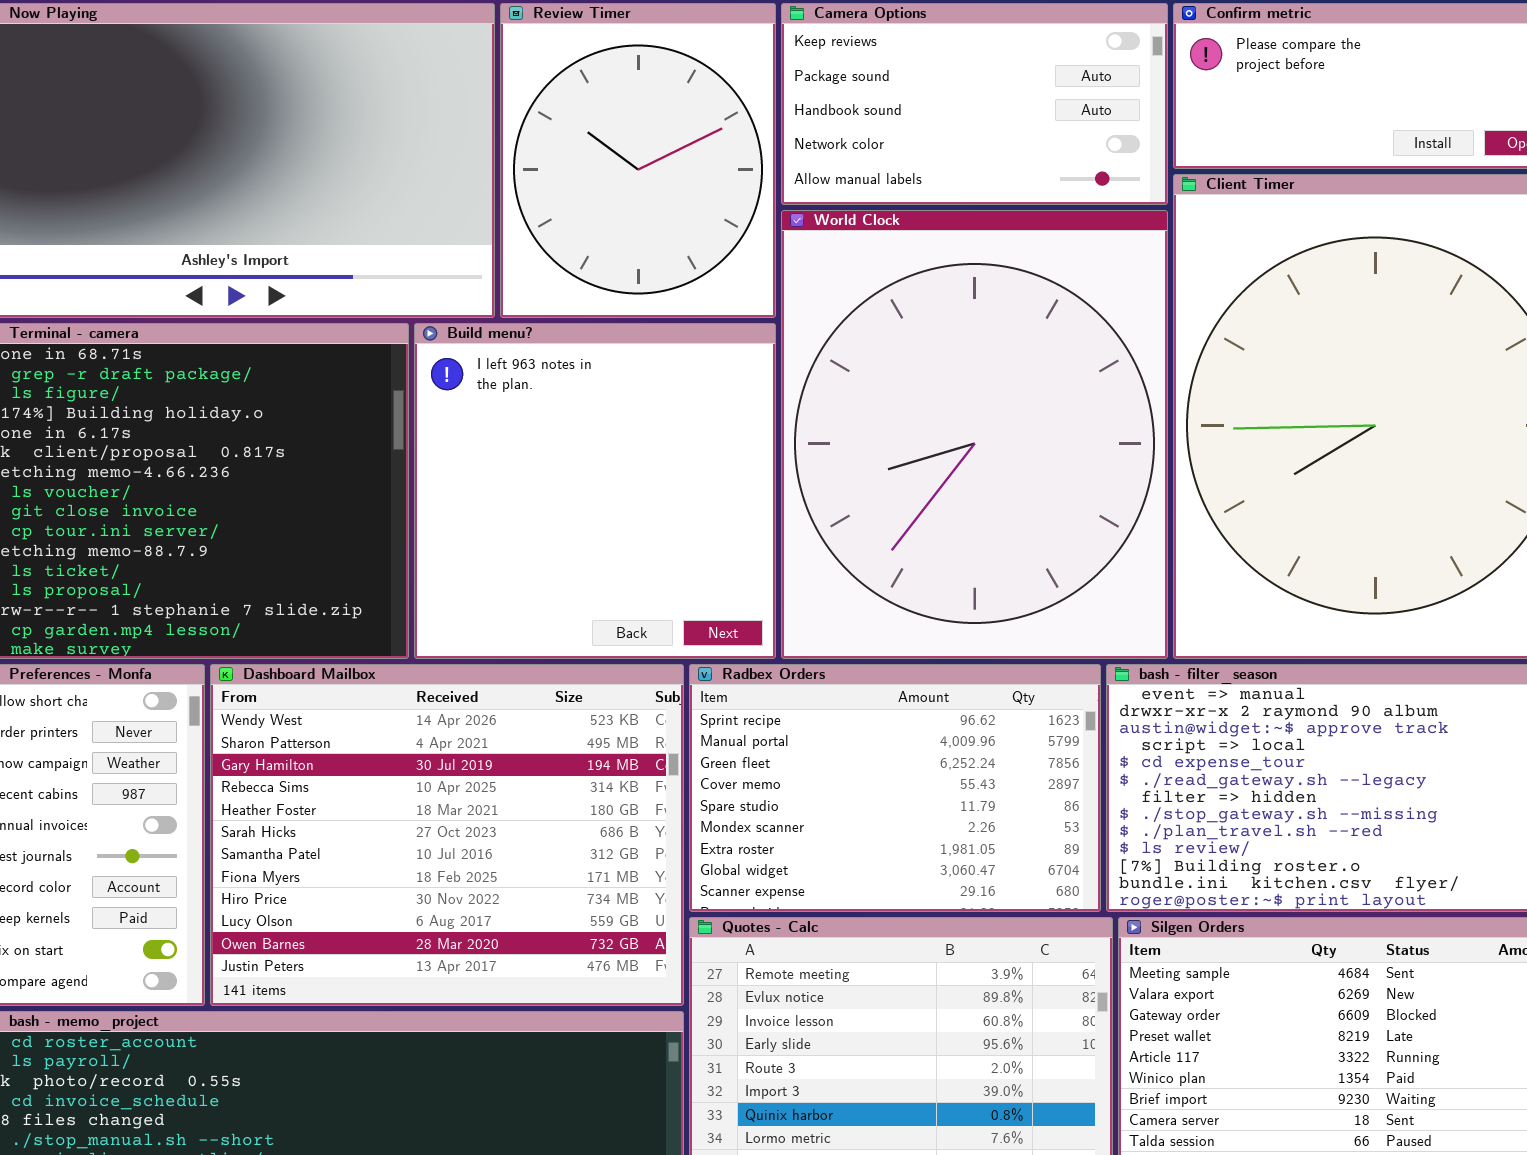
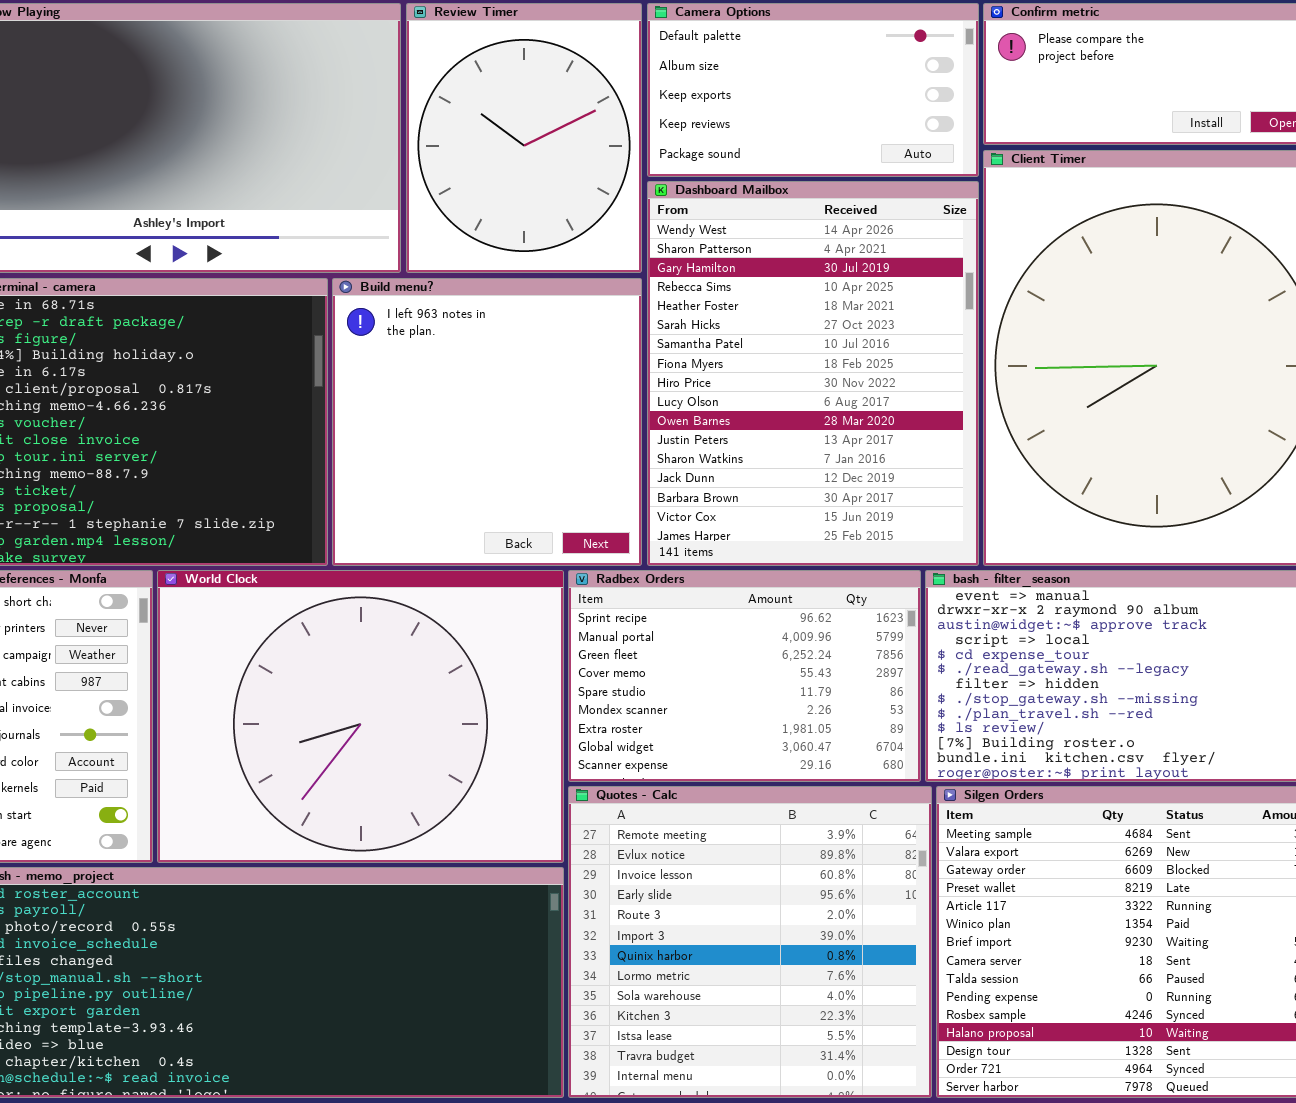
Camera Options: [781,3,1168,205] -> [647,3,979,177], scrolled up 3 rows
World Clock: [781,210,1168,659] -> [157,570,564,863], moved, resized
Dashboard Mailbox: [210,664,684,1006] -> [647,181,979,566], moved, resized

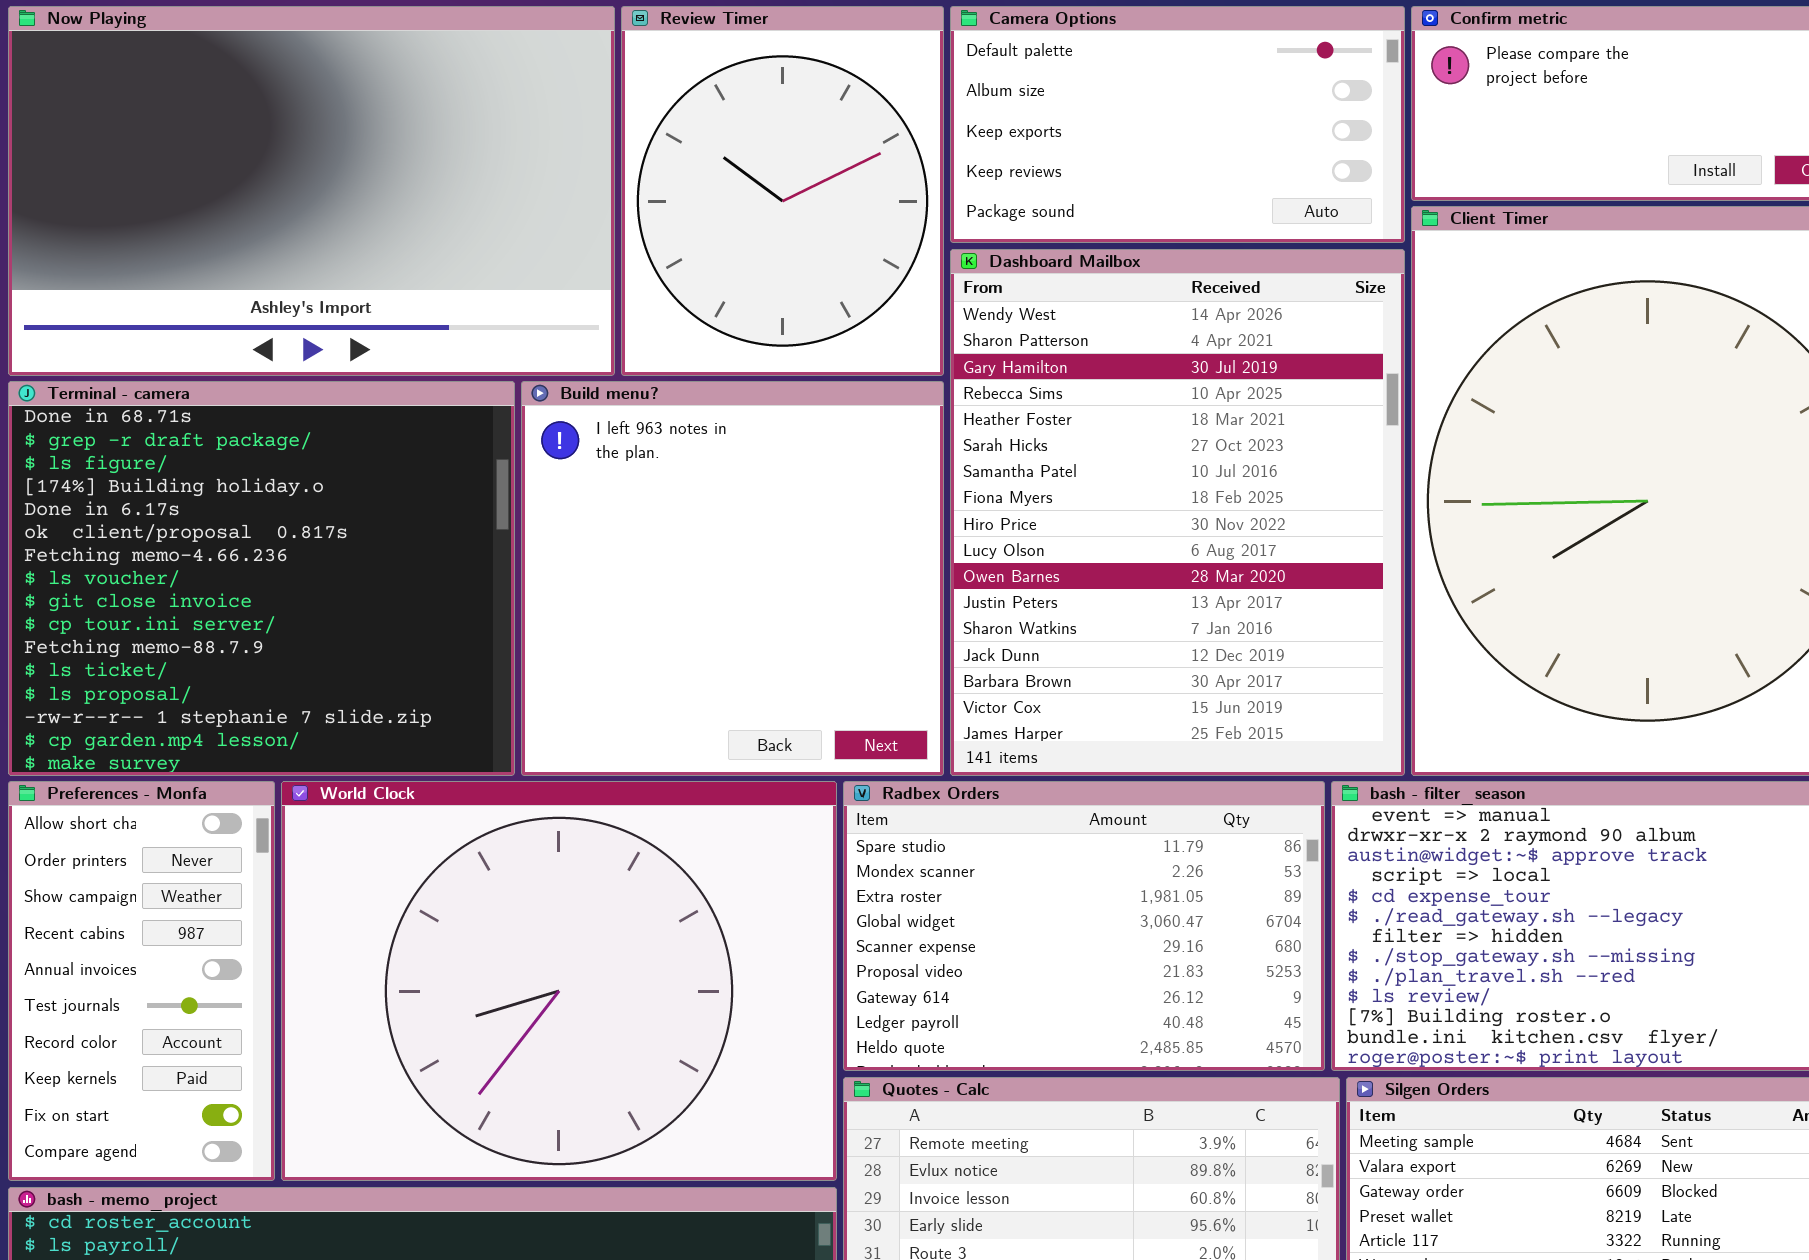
Radbex Orders: [568,570,921,782] -> [843,781,1325,1071], scrolled down 4 rows

